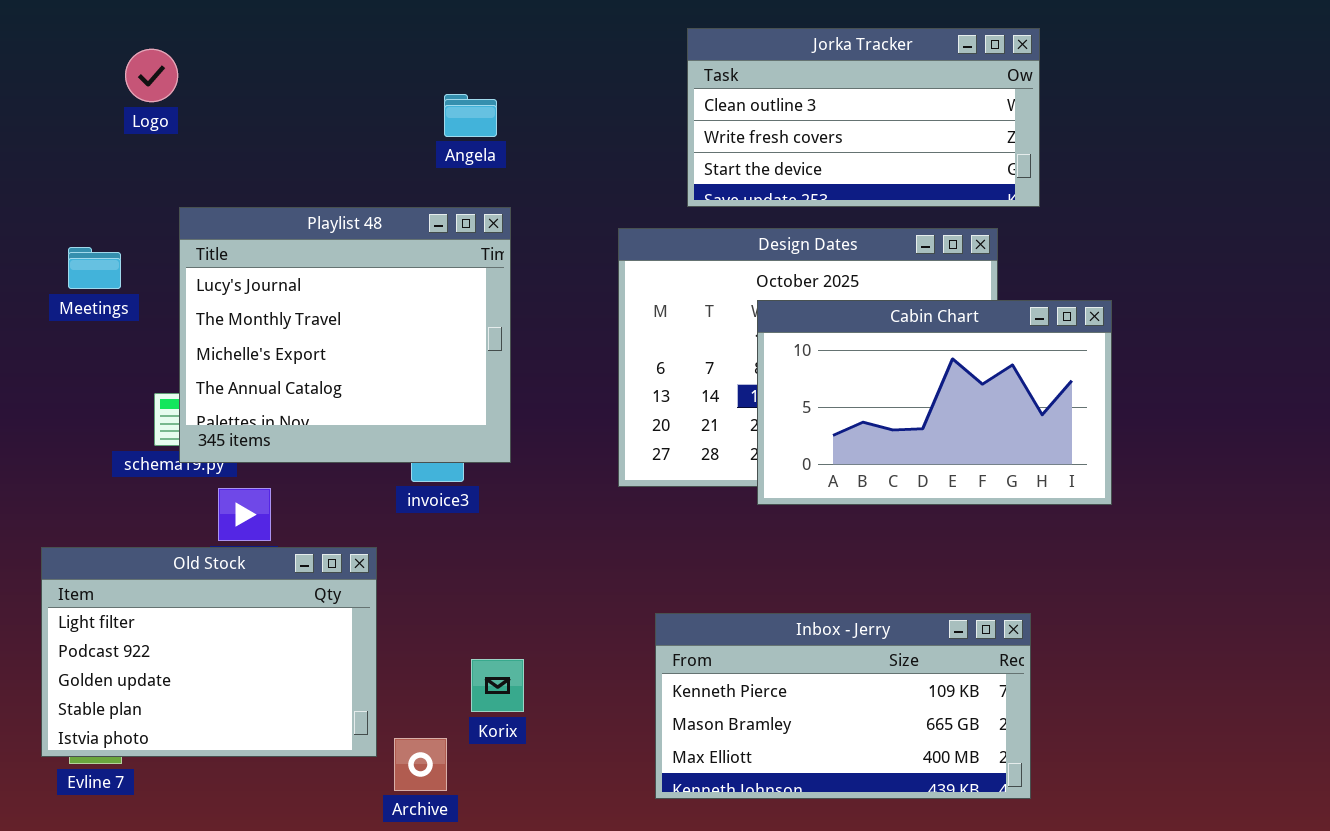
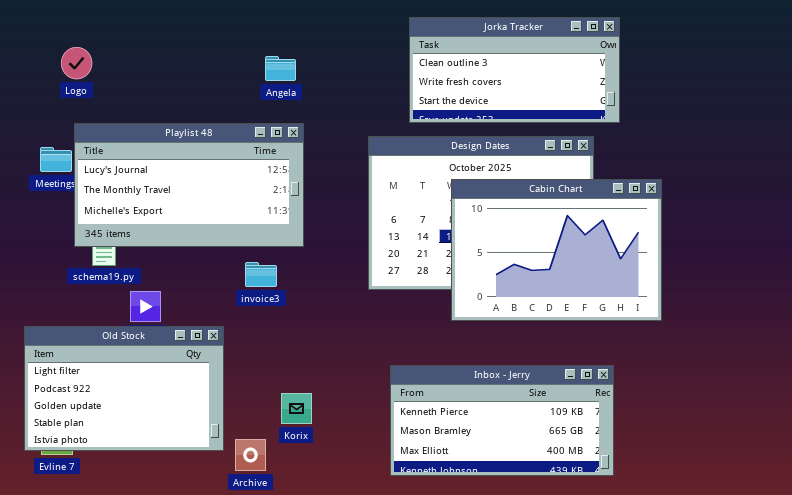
Logo: [125,49,178,102] -> [61,47,92,79], moved
Playlist 48: [179,207,511,463] -> [74,123,304,247], resized
Cabin Chart: [757,300,1112,505] -> [451,179,662,321], resized

